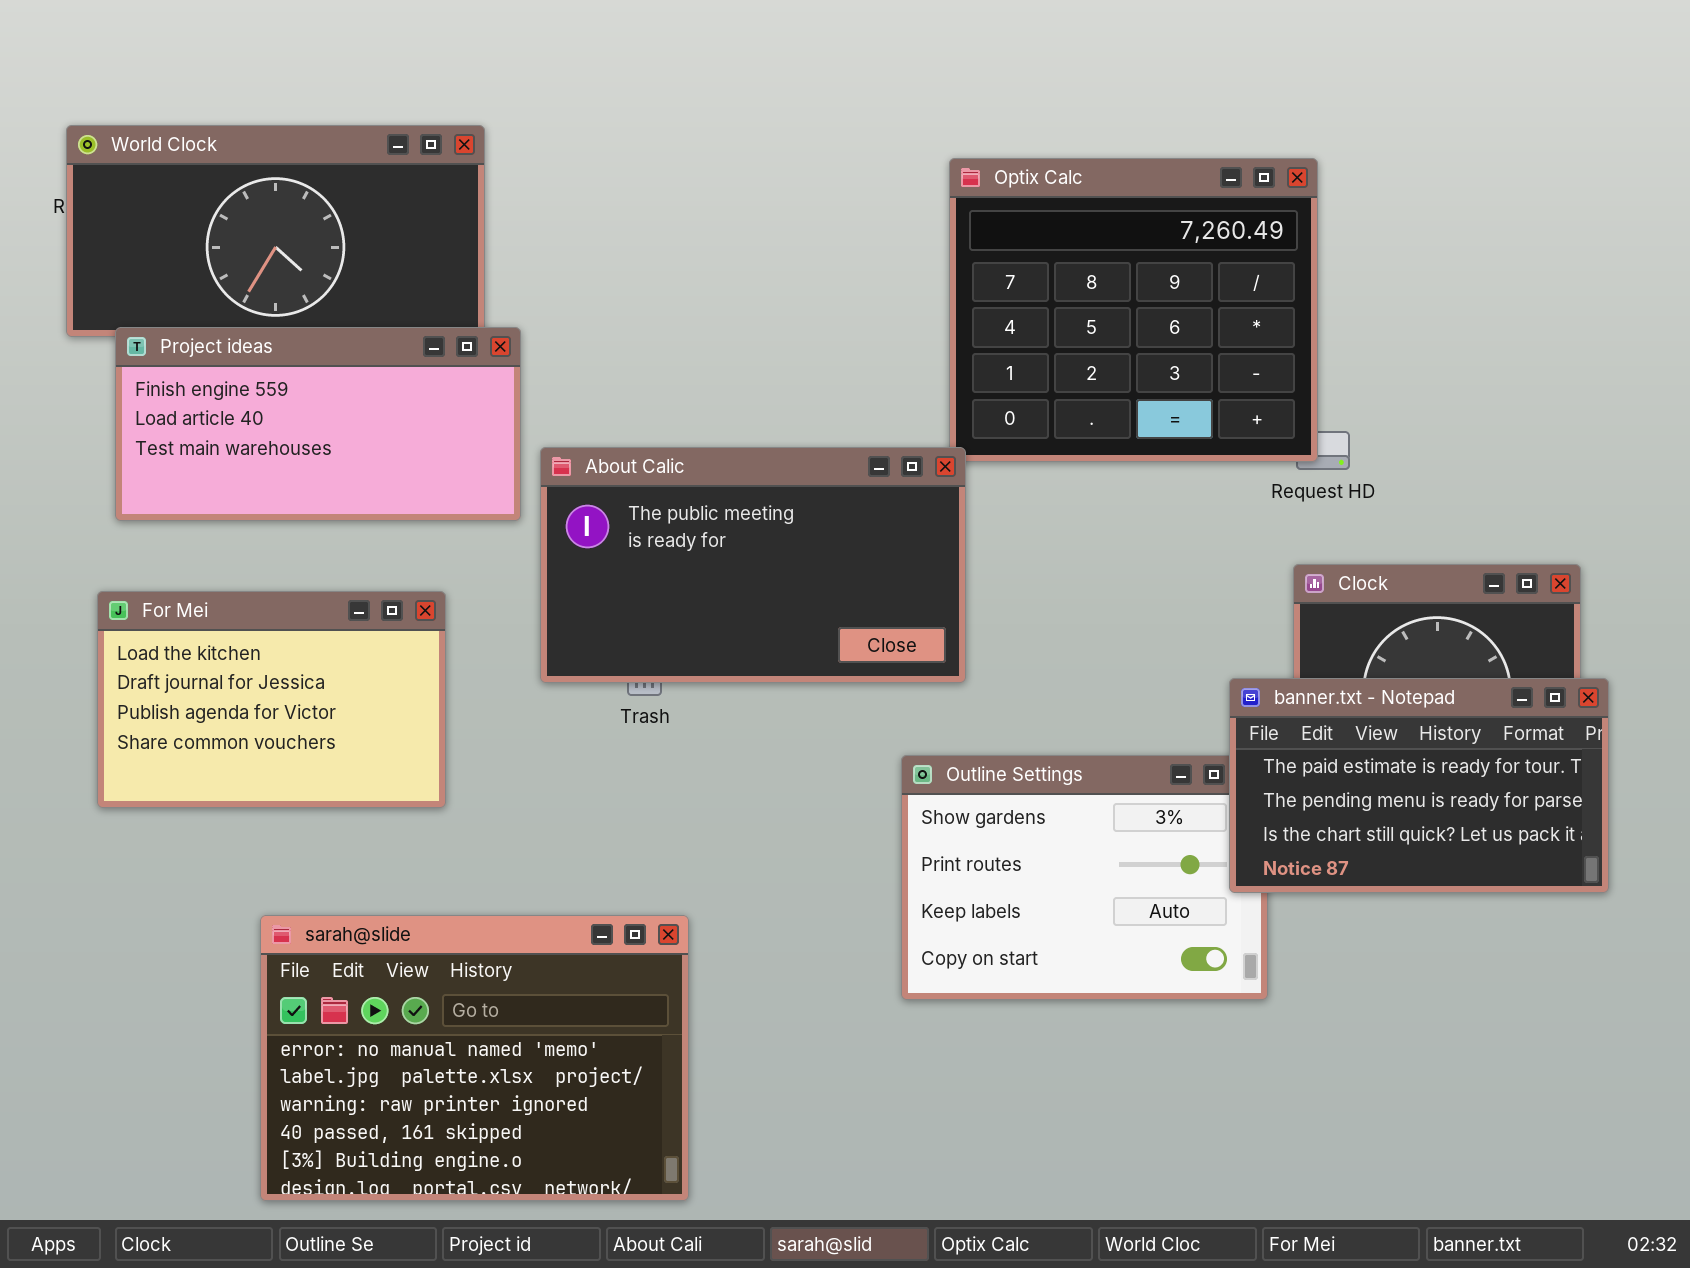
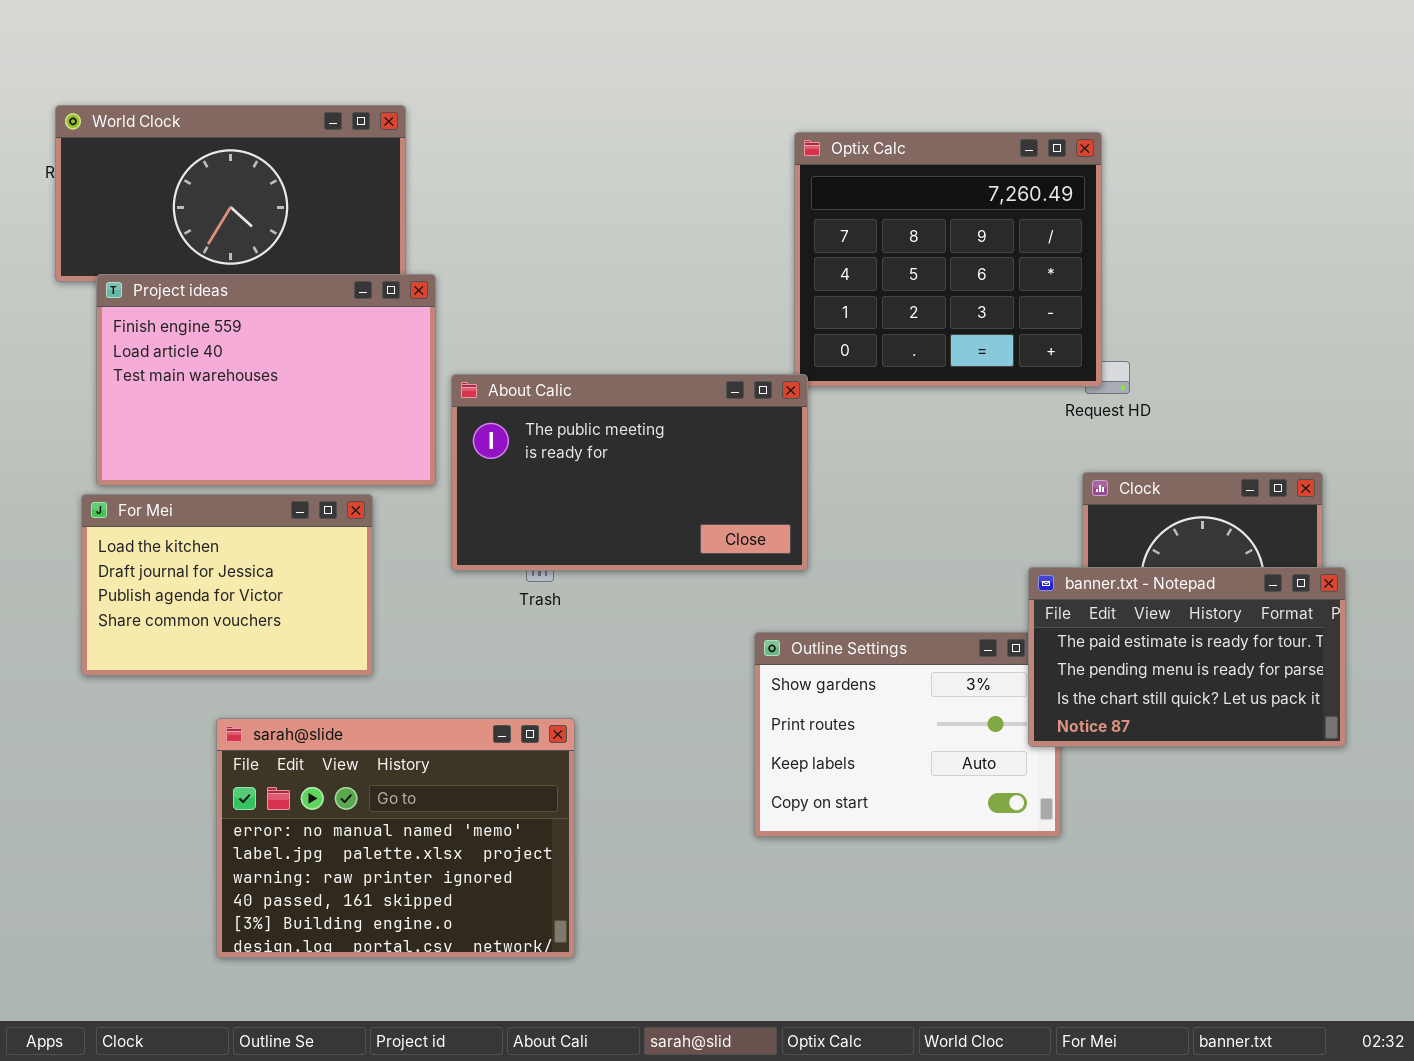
Project ideas: [115,327,521,521] -> [96,274,436,486], resized
sarah@slide: [260,915,689,1201] -> [216,718,575,958], moved

